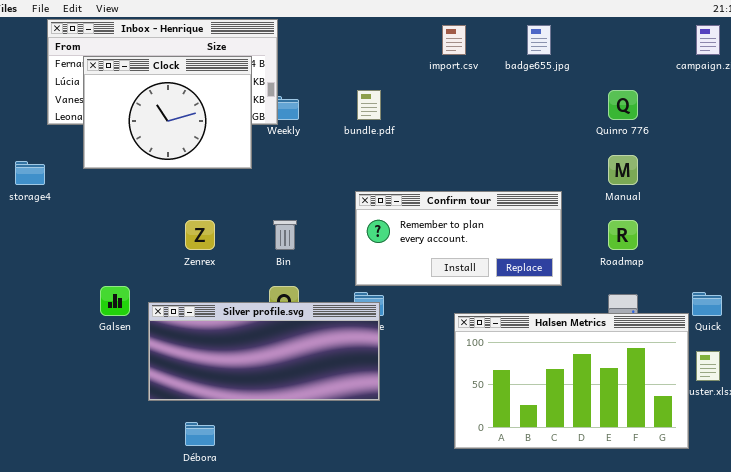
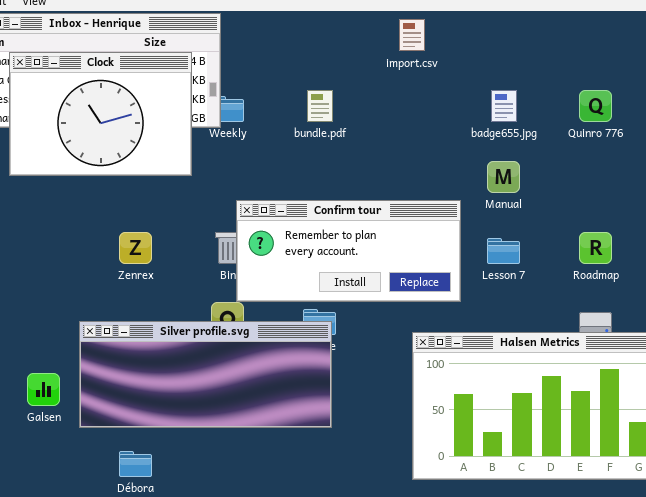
badge655.jpg: [527,25,551,55] -> [491,90,517,122], moved
Manual: [608,155,638,185] -> [487,161,520,193], moved
Confirm tour: [355,191,562,286] -> [236,200,461,302], moved
Galsen: [100,286,130,316] -> [27,373,60,406], moved

